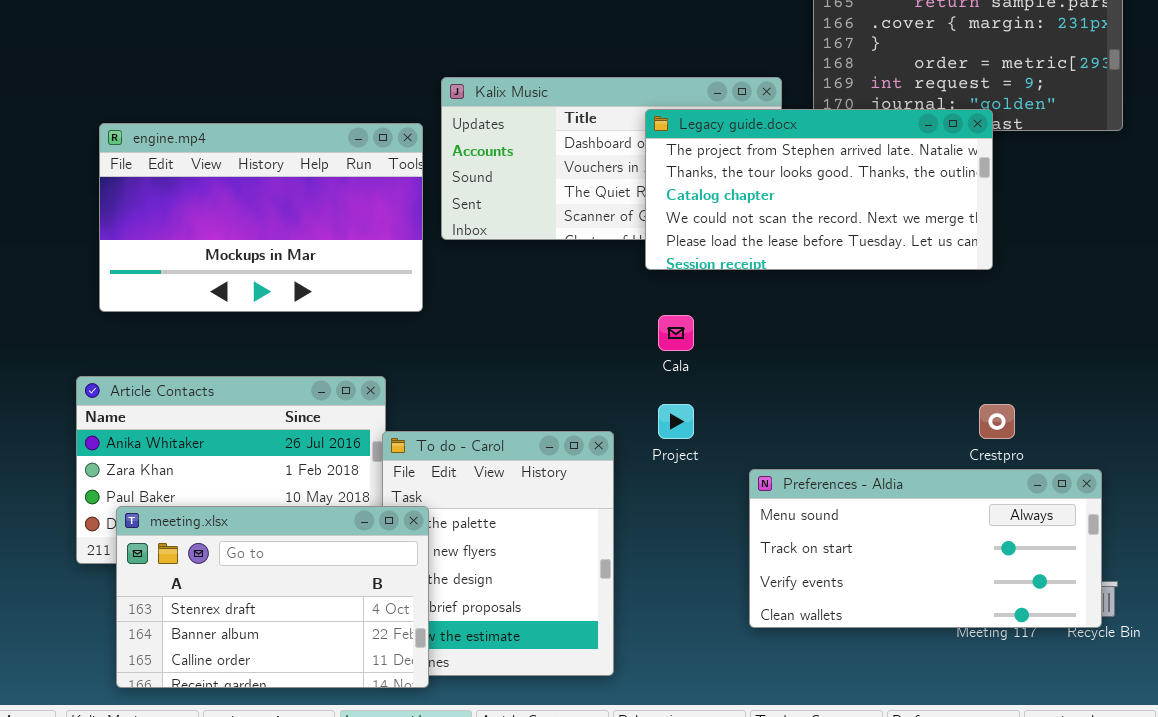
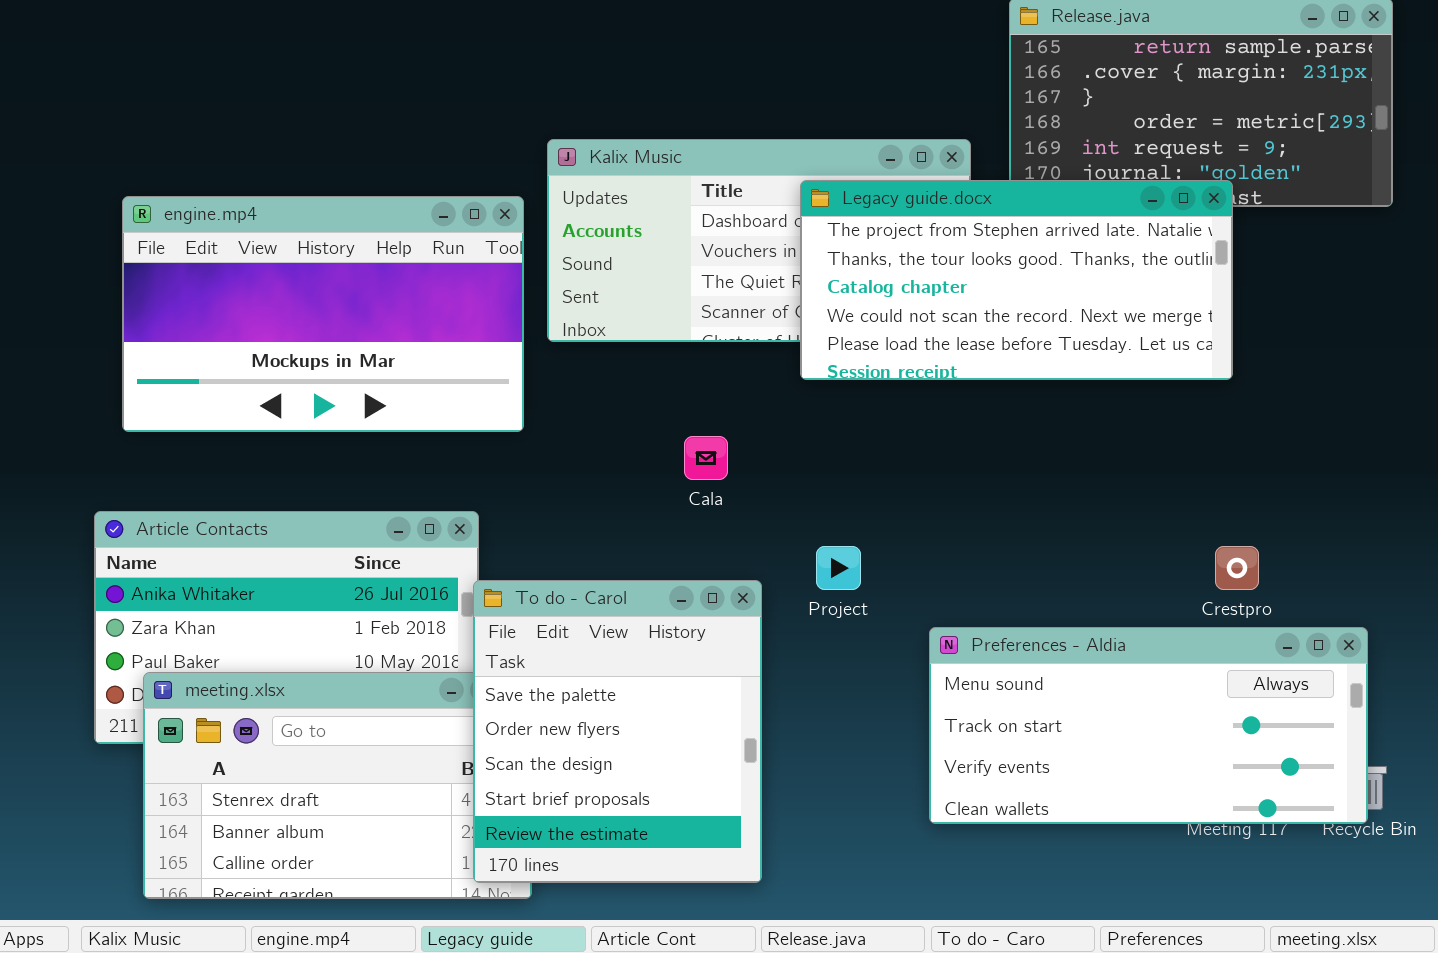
Cala: [658,315,694,351] -> [684,436,728,480], moved
To do - Carol: [382,431,614,676] -> [473,580,762,883], raised

